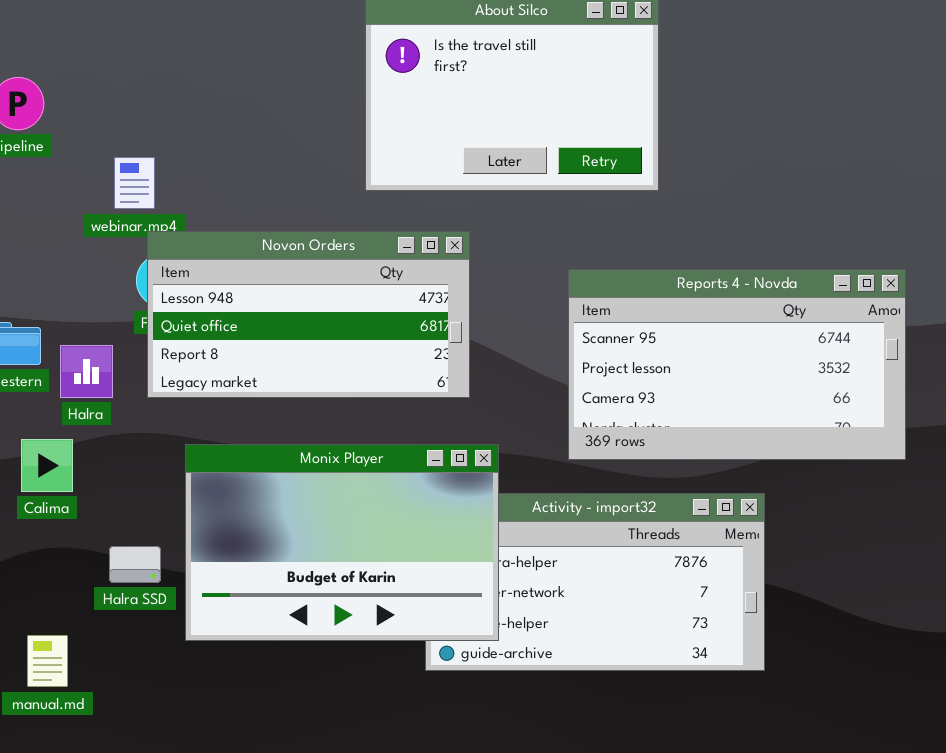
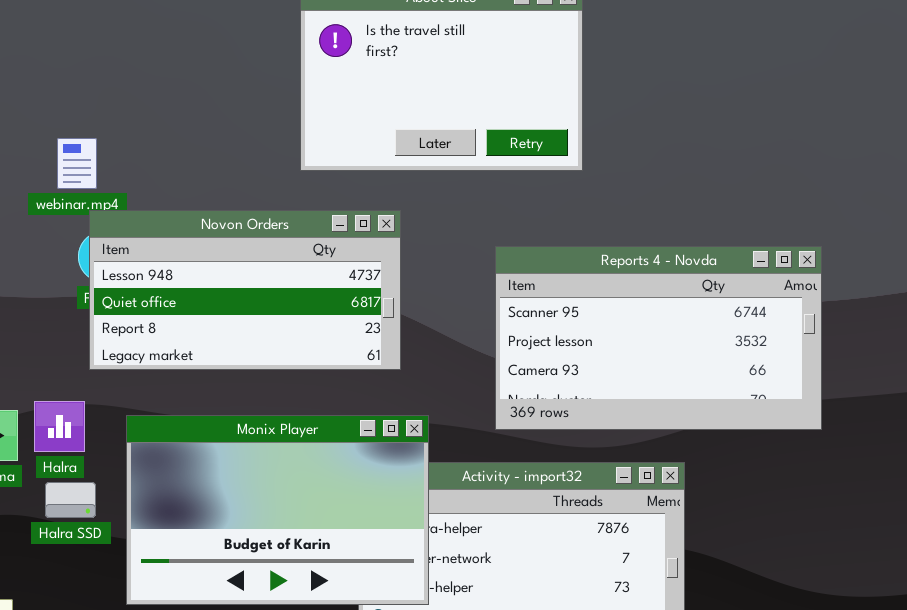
Halra: [60,345,113,398] -> [34,401,85,452], moved
Halra SSD: [109,546,161,583] -> [45,482,96,518], moved

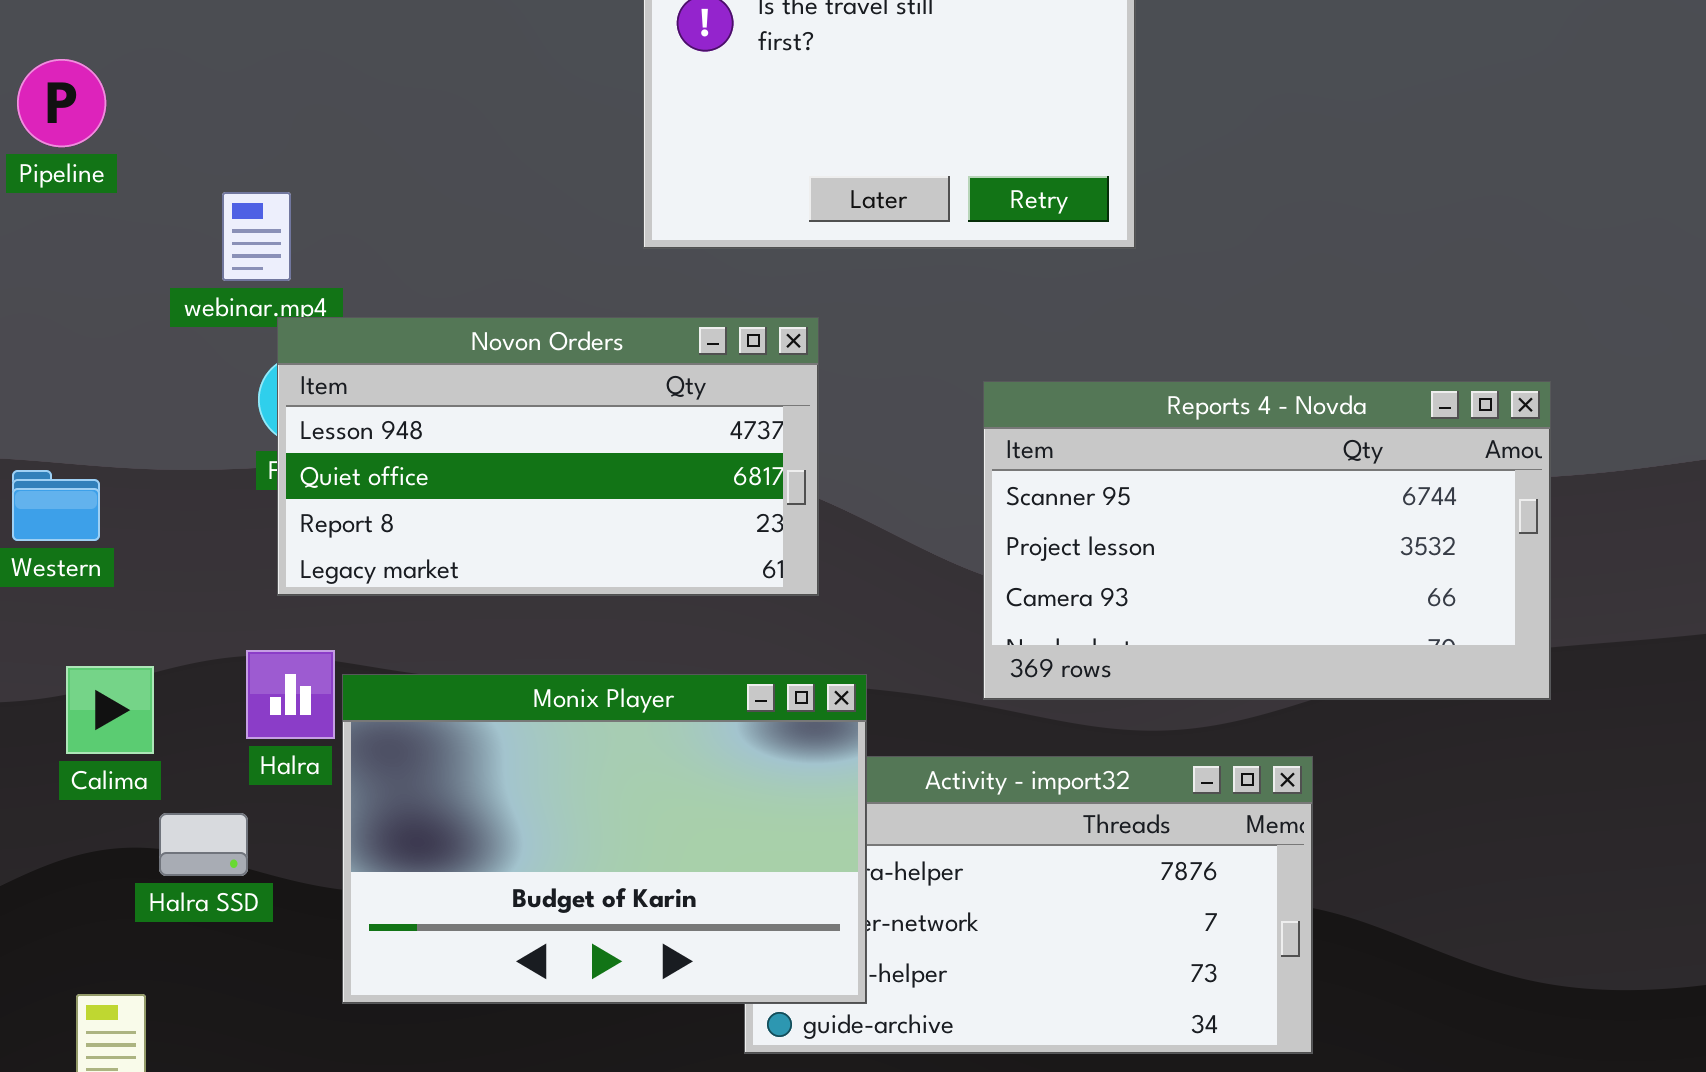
Halra: [34,401,85,452] -> [246,650,335,739], moved
Halra SSD: [45,482,96,518] -> [159,813,248,876], moved

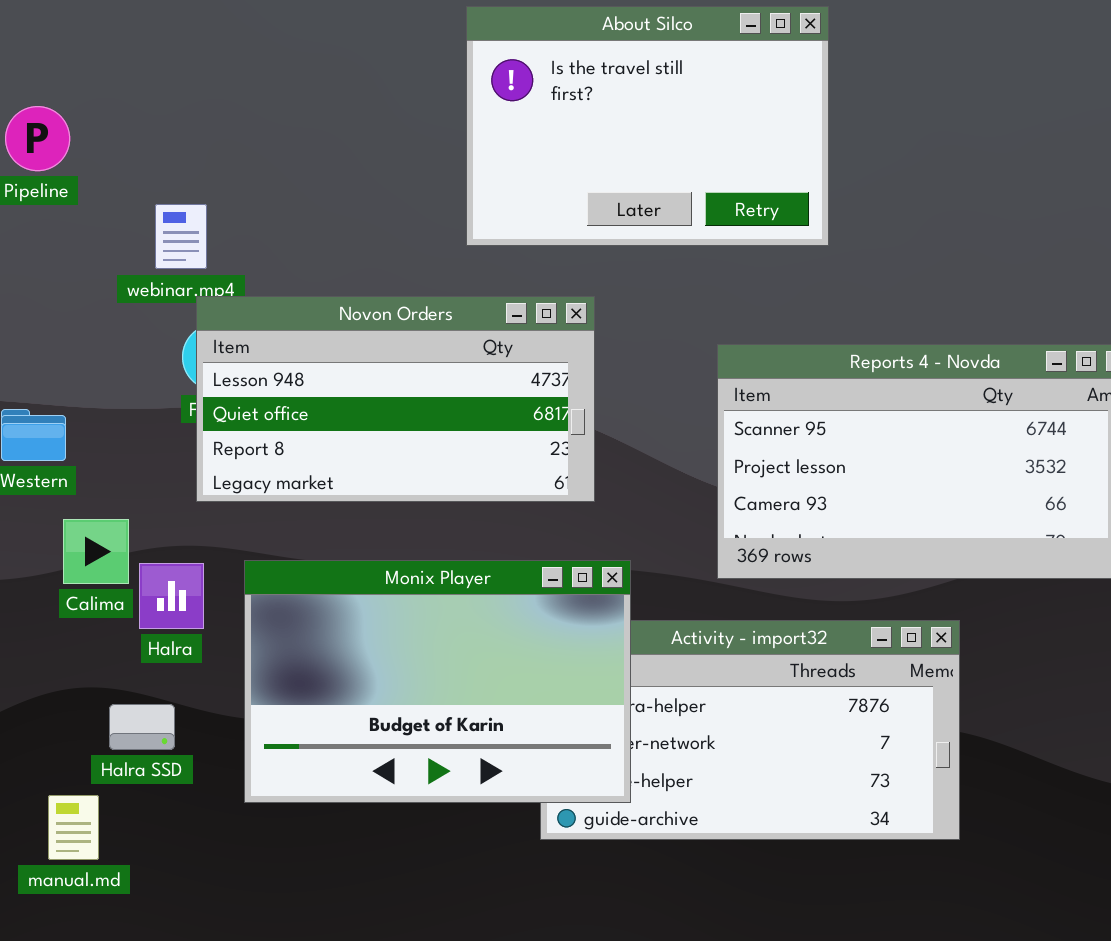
Halra: [246,650,335,739] -> [139,563,204,629], moved
Calima: [66,666,154,754] -> [63,519,129,584], moved
Halra SSD: [159,813,248,876] -> [109,704,175,750], moved

